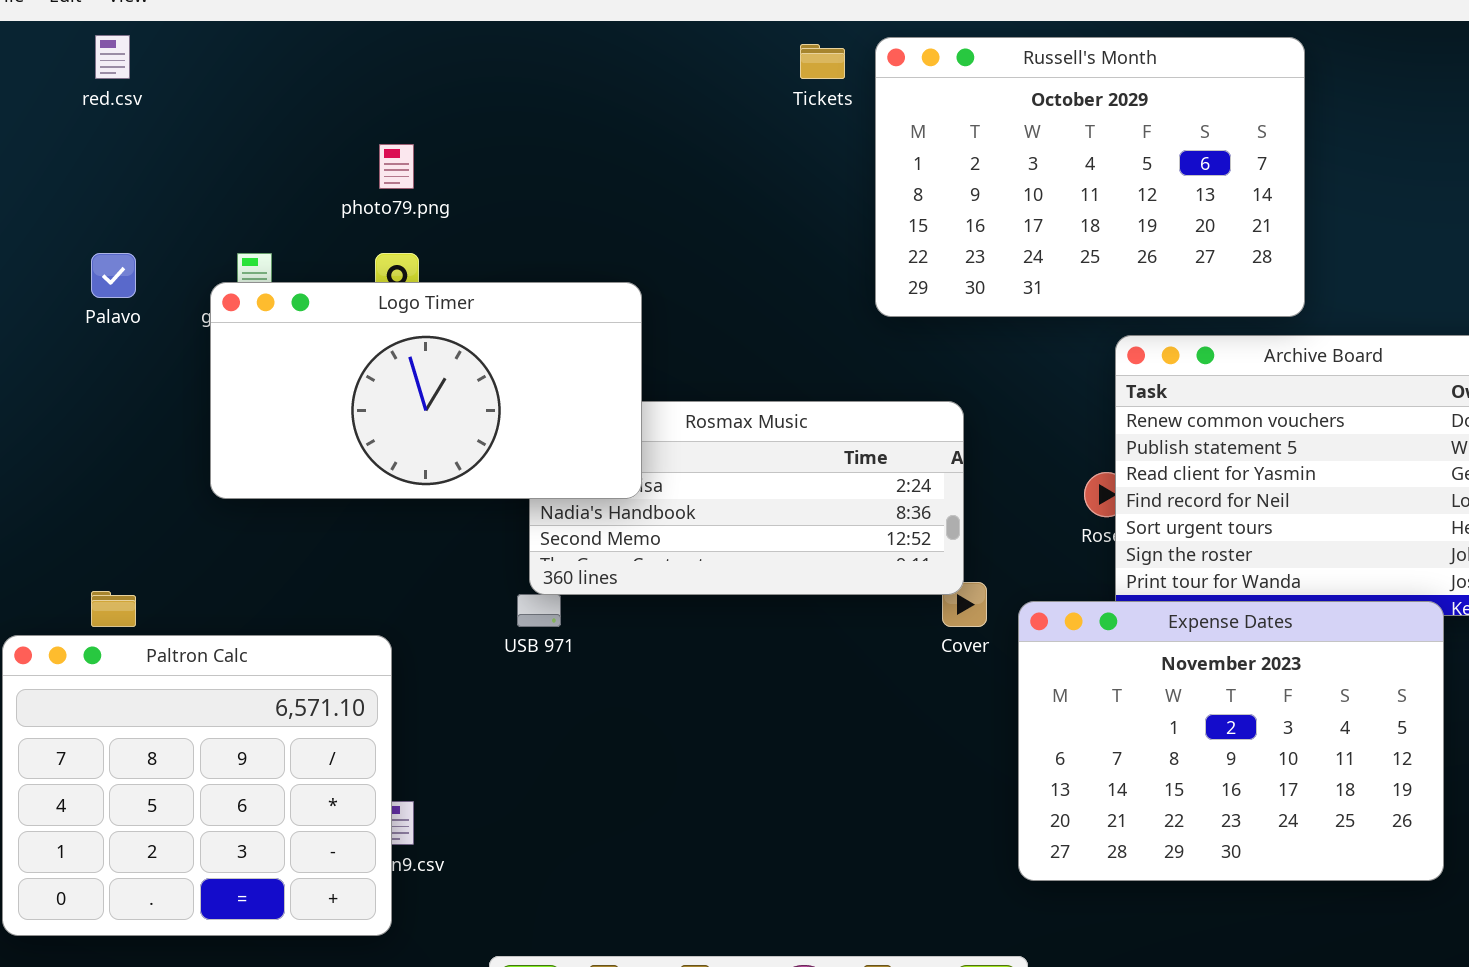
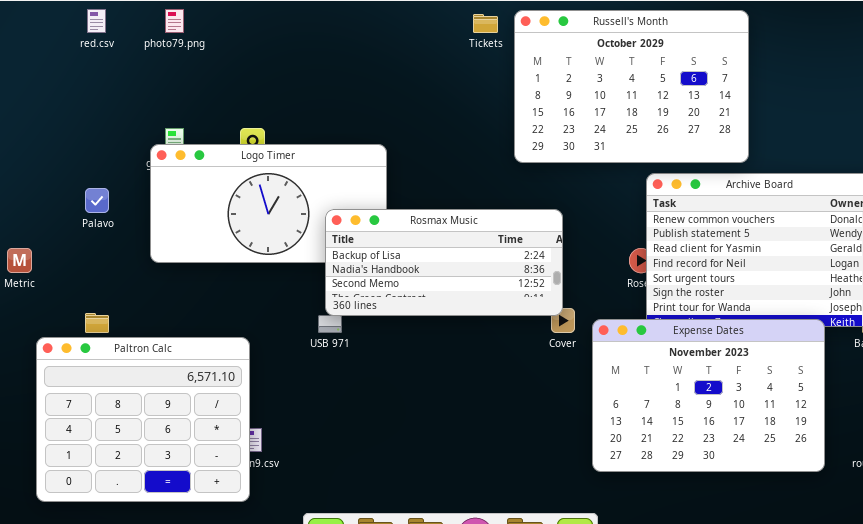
photo79.png: [379,144,414,189] -> [165,9,184,33], moved
Palavo: [91,253,136,298] -> [85,188,109,213], moved
Rosmax Music: [529,401,964,595] -> [325,209,563,316], raised

